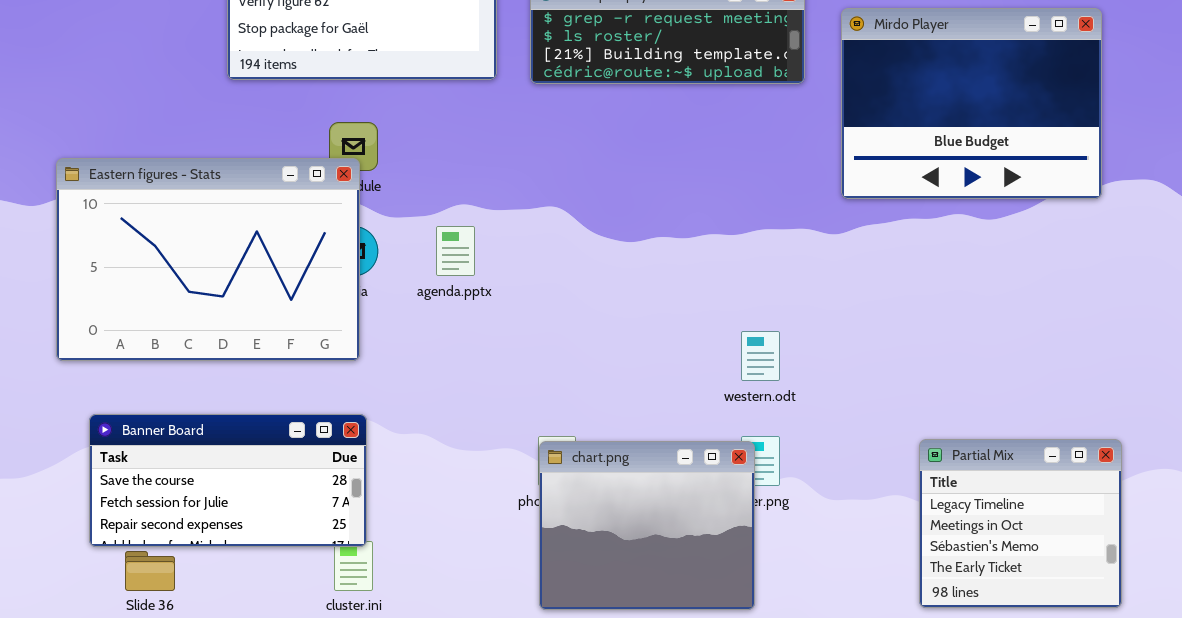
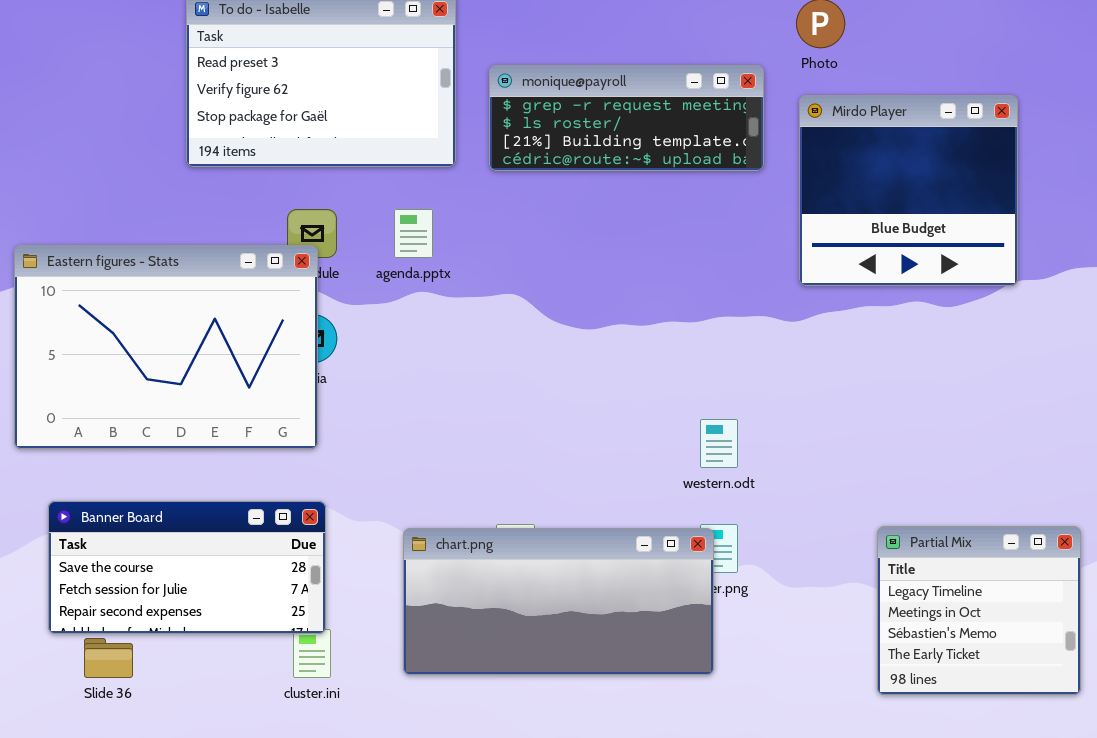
Mirdo Player: [841,8,1102,199] -> [799,95,1018,286], resized
agenda.pptx: [436,226,475,276] -> [394,209,433,258], moved
chart.png: [539,441,755,610] -> [403,528,714,675], resized

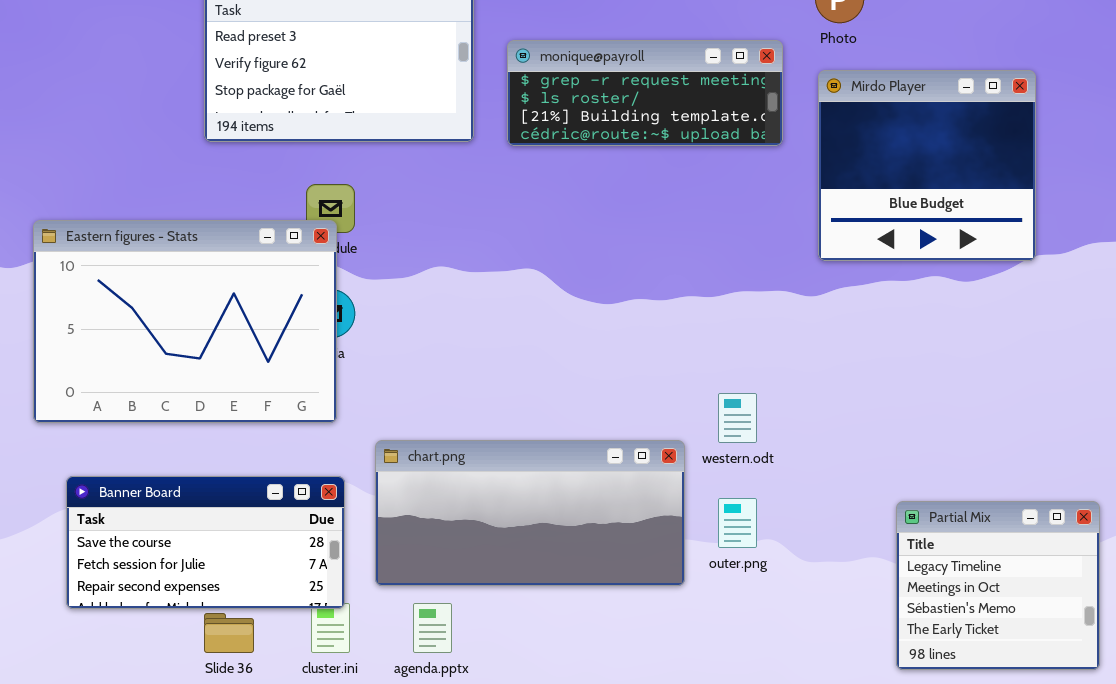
agenda.pptx: [394,209,433,258] -> [413,603,452,653], moved
chart.png: [403,528,714,675] -> [375,440,685,586], moved
Slide 36: [84,638,133,678] -> [204,613,254,653], moved

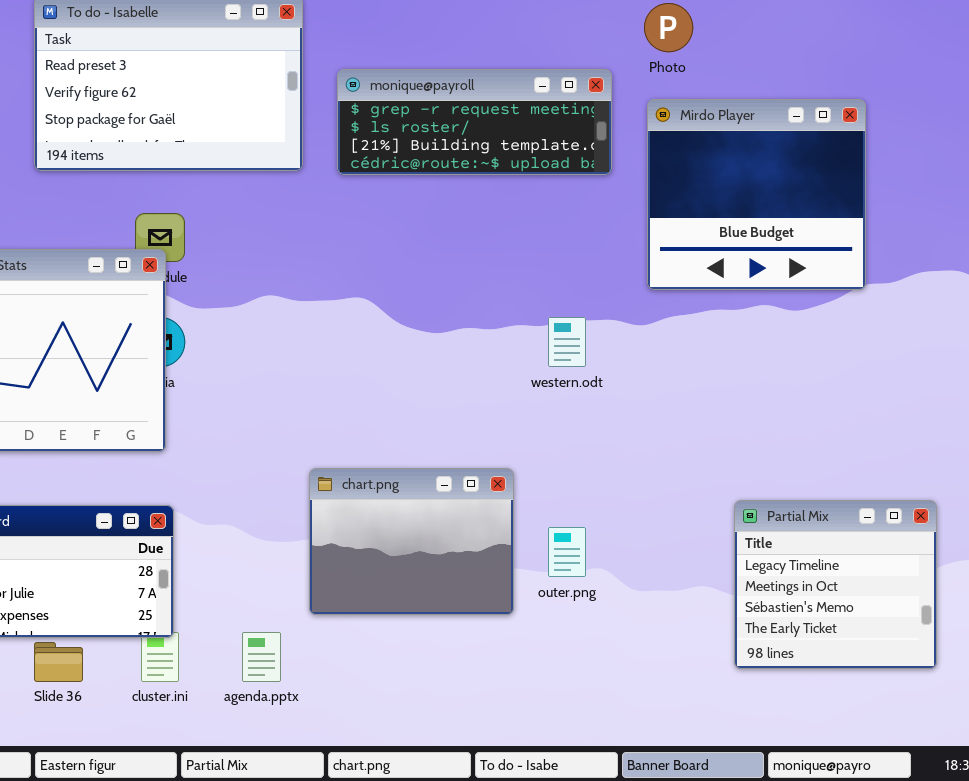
western.odt: [718,393,757,443] -> [548,317,586,367], moved
chart.png: [375,440,685,586] -> [309,468,514,615], resized
Partial Mix: [896,501,1100,670] -> [734,500,937,669], moved

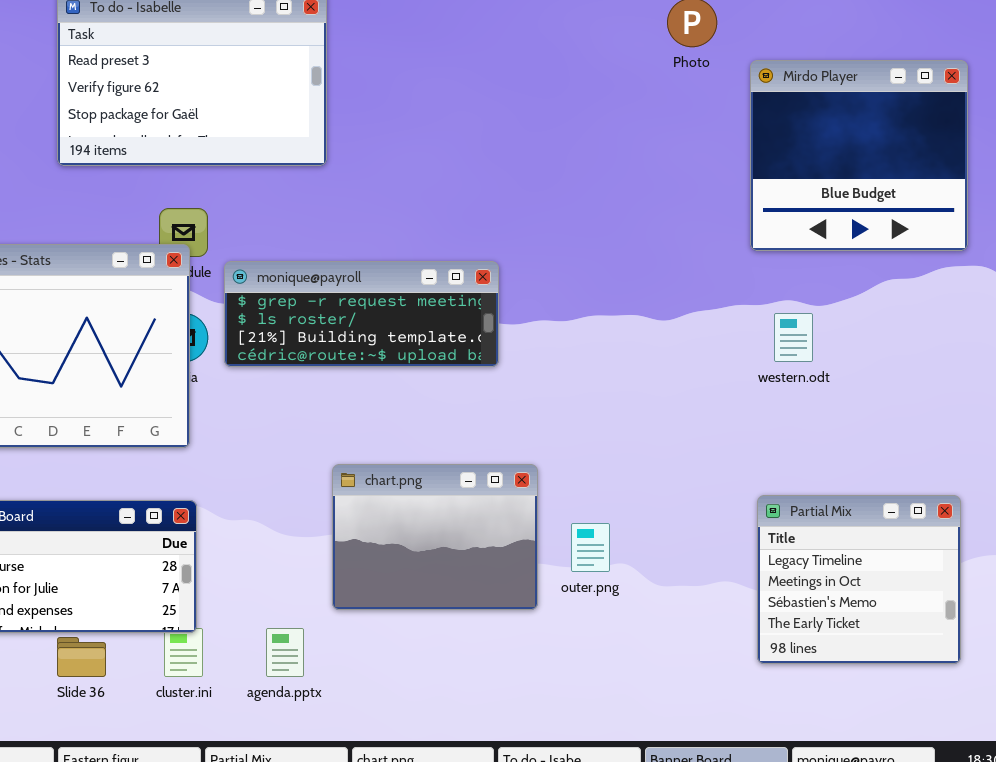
monique@payroll: [337,69,612,175] -> [224,261,499,367], moved
Mirdo Player: [647,99,866,290] -> [750,60,968,251], moved
western.odt: [548,317,586,367] -> [774,313,813,362], moved

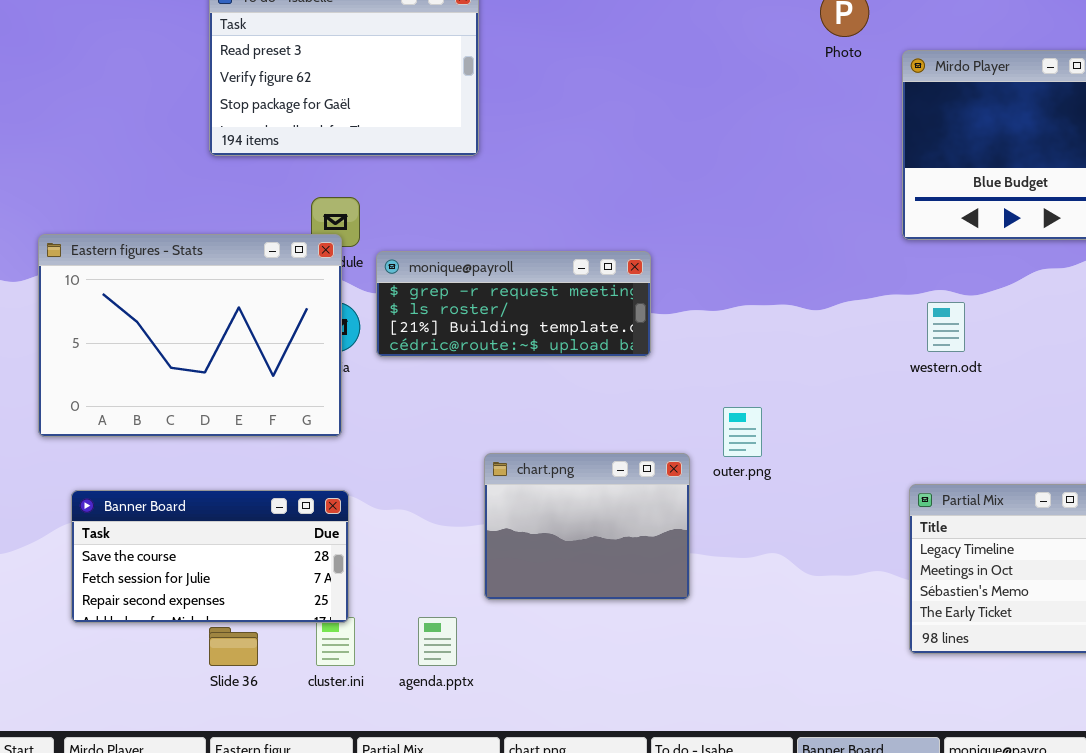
outer.png: [571,523,610,572] -> [723,407,762,457], moved

